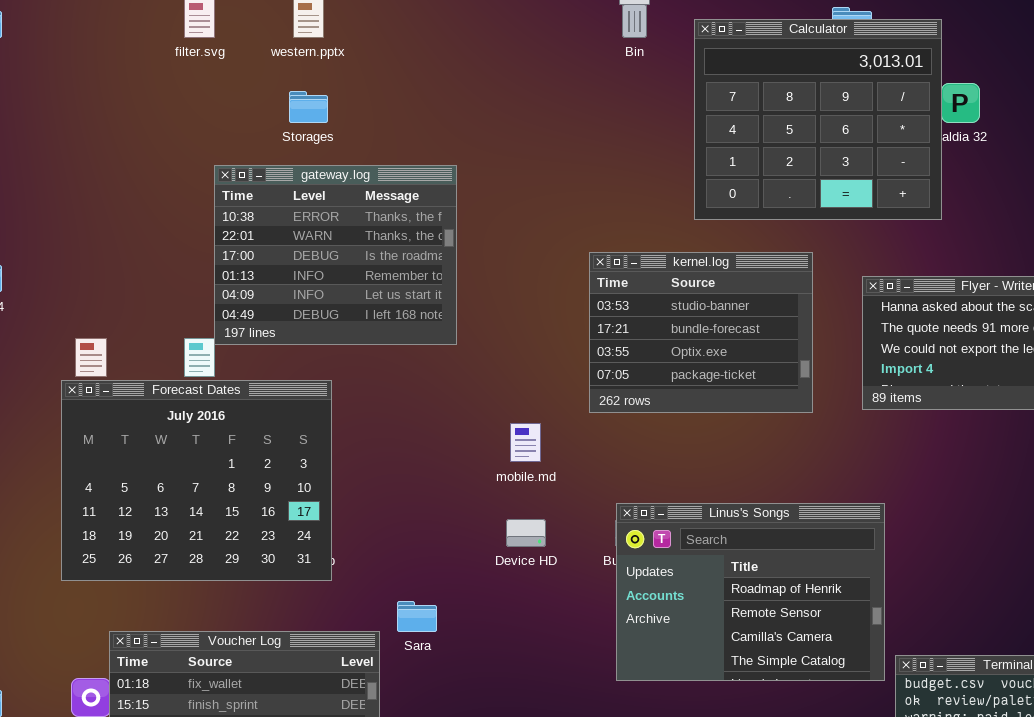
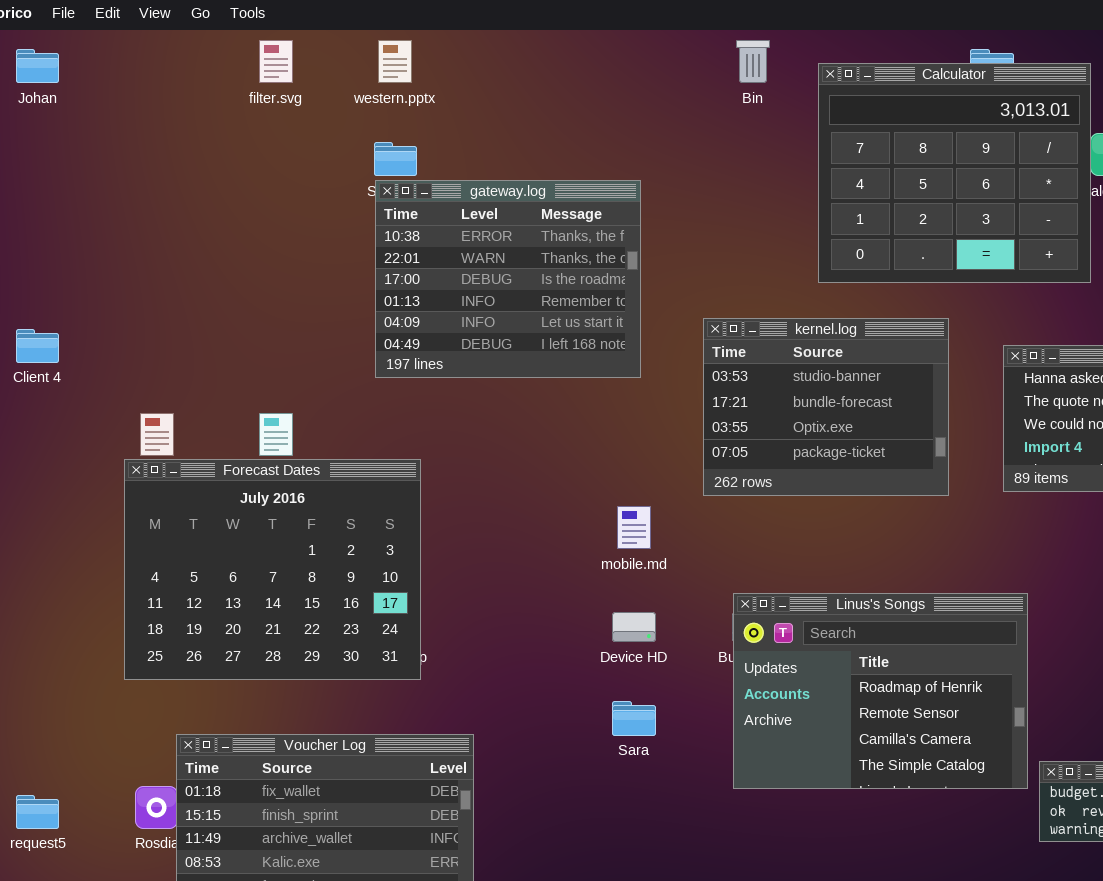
gateway.log: [214,165,457,345] -> [375,180,641,378], moved
Sara: [397,601,437,632] -> [612,701,656,736], moved

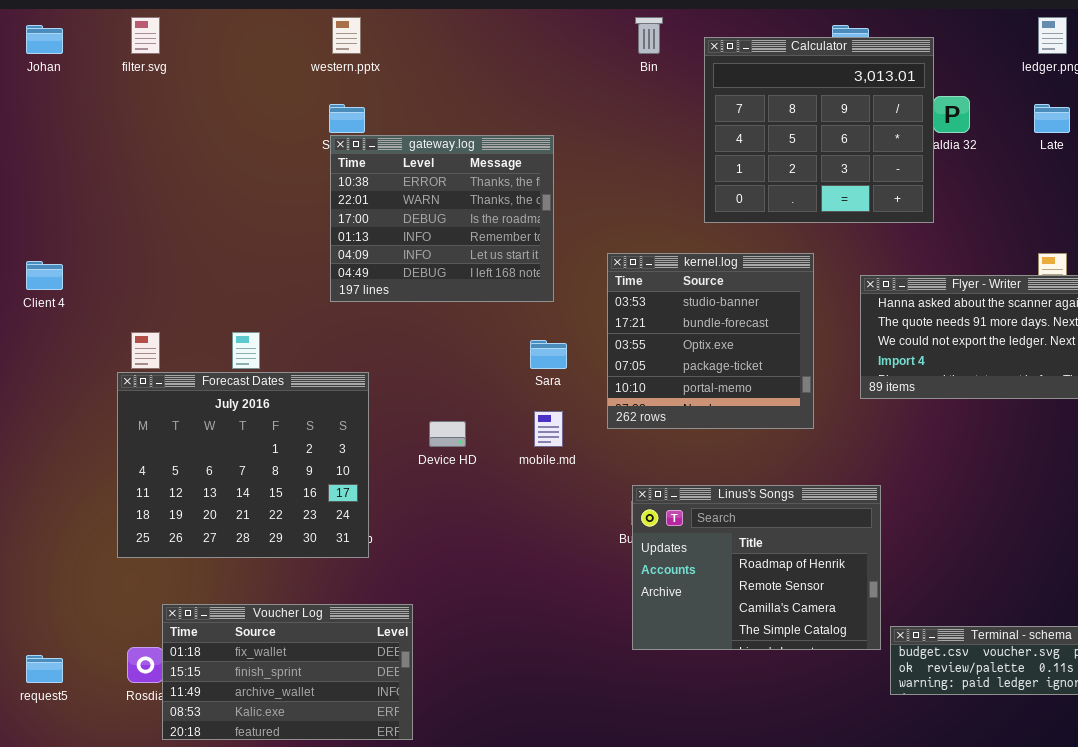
filter.svg: [259,40,293,83] -> [131,17,160,54], moved
kernel.log: [703,318,949,496] -> [607,253,814,429], resized
Device HD: [612,612,656,642] -> [429,421,466,447], moved
Sara: [612,701,656,736] -> [530,340,567,369], moved

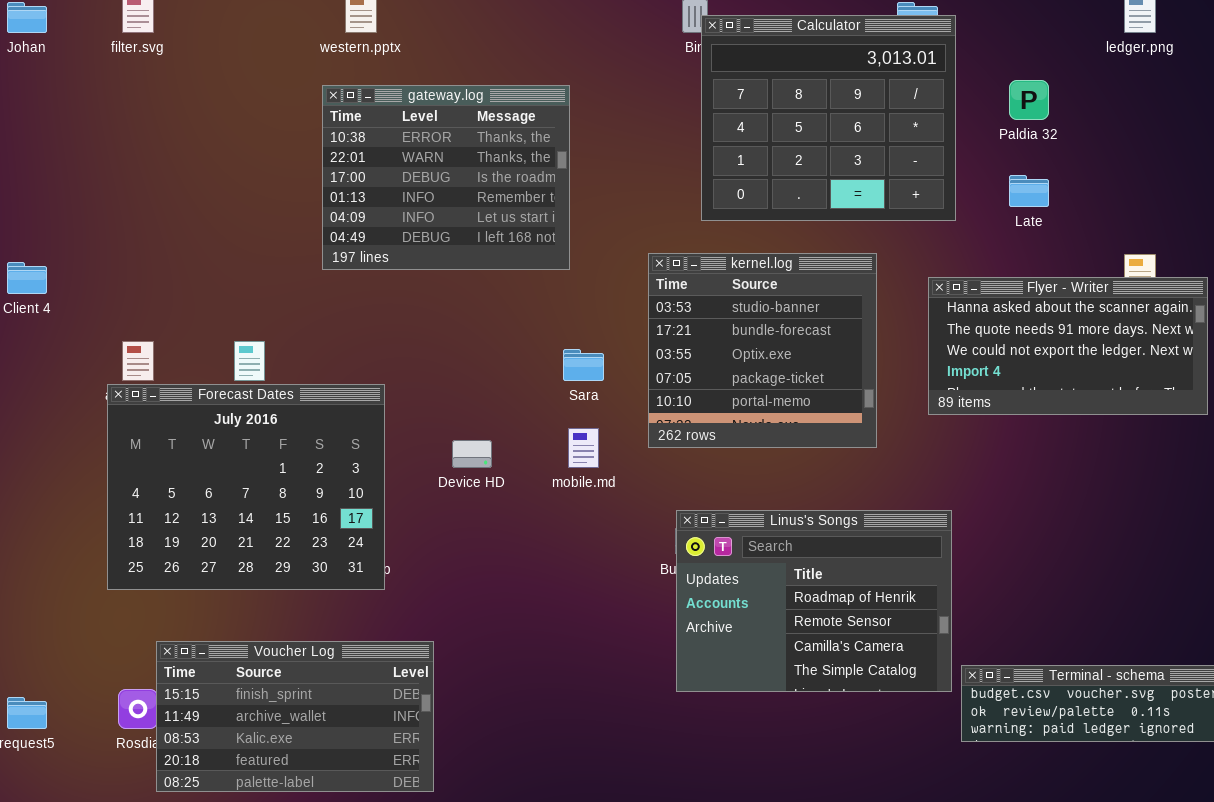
Calculator: [704,37,934,223] -> [701,15,956,221], moved
Late: [1034,104,1070,133] -> [1009,175,1049,207], moved
gateway.log: [330,135,554,302] -> [322,85,570,270], moved
Voucher Log: [162,604,413,740] -> [156,641,434,792], scrolled down 1 row

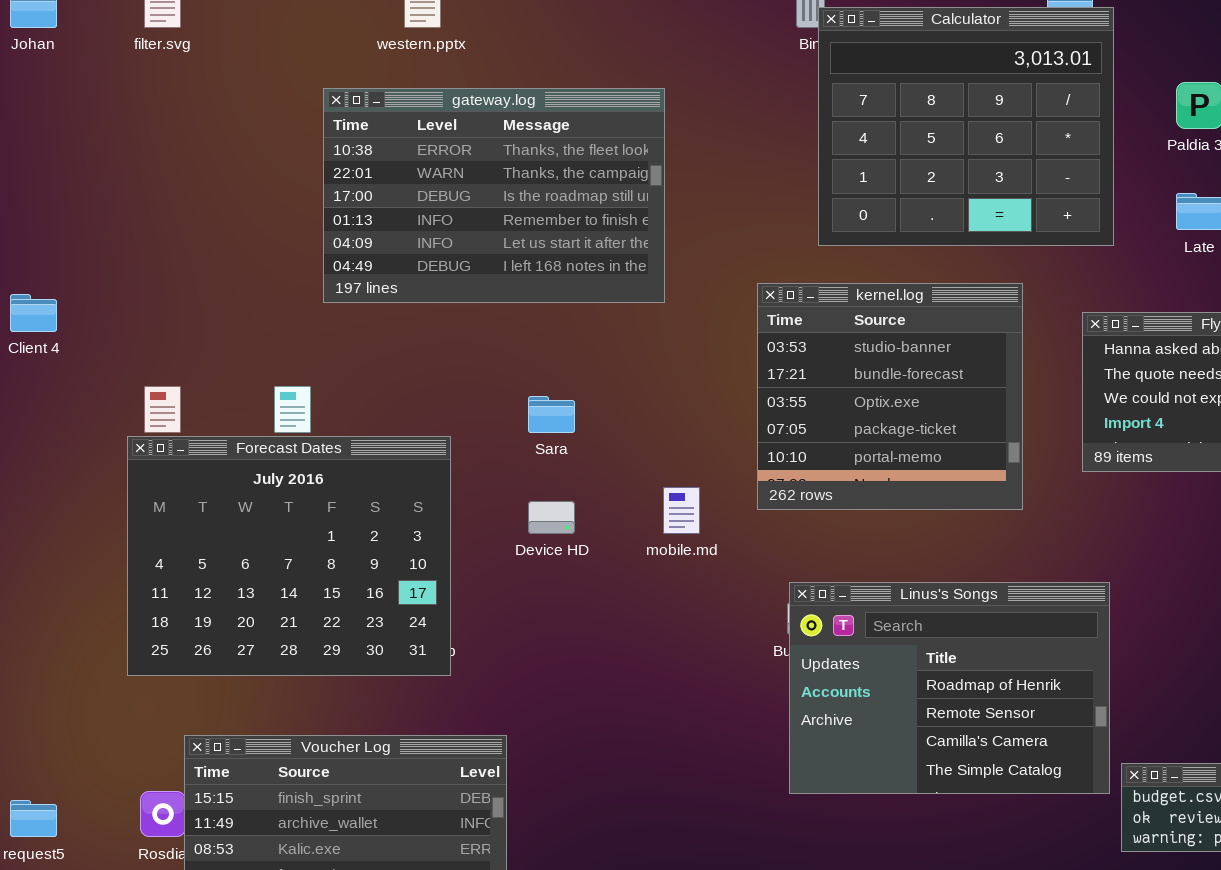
gateway.log: [322,85,570,270] -> [323,88,665,303], resized
Sara: [563,349,604,381] -> [528,396,575,433], moved

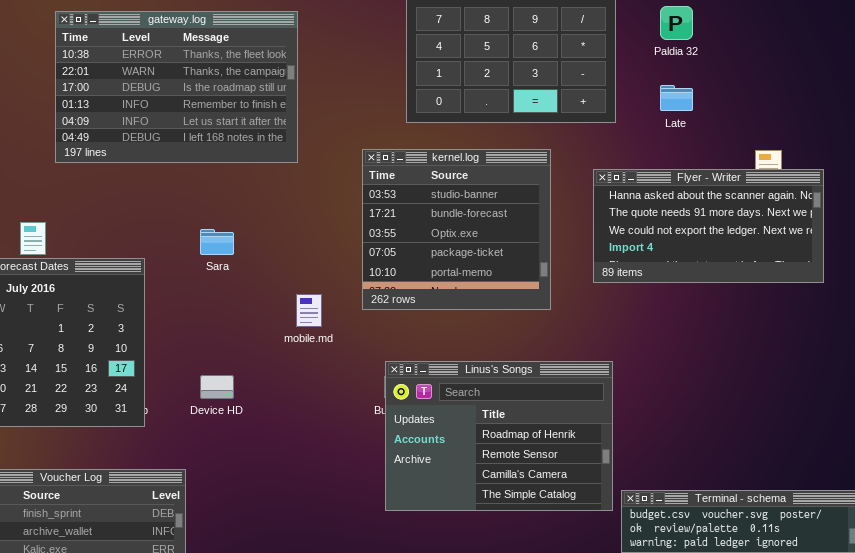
Device HD: [528,501,575,534] -> [200,375,234,399], moved

